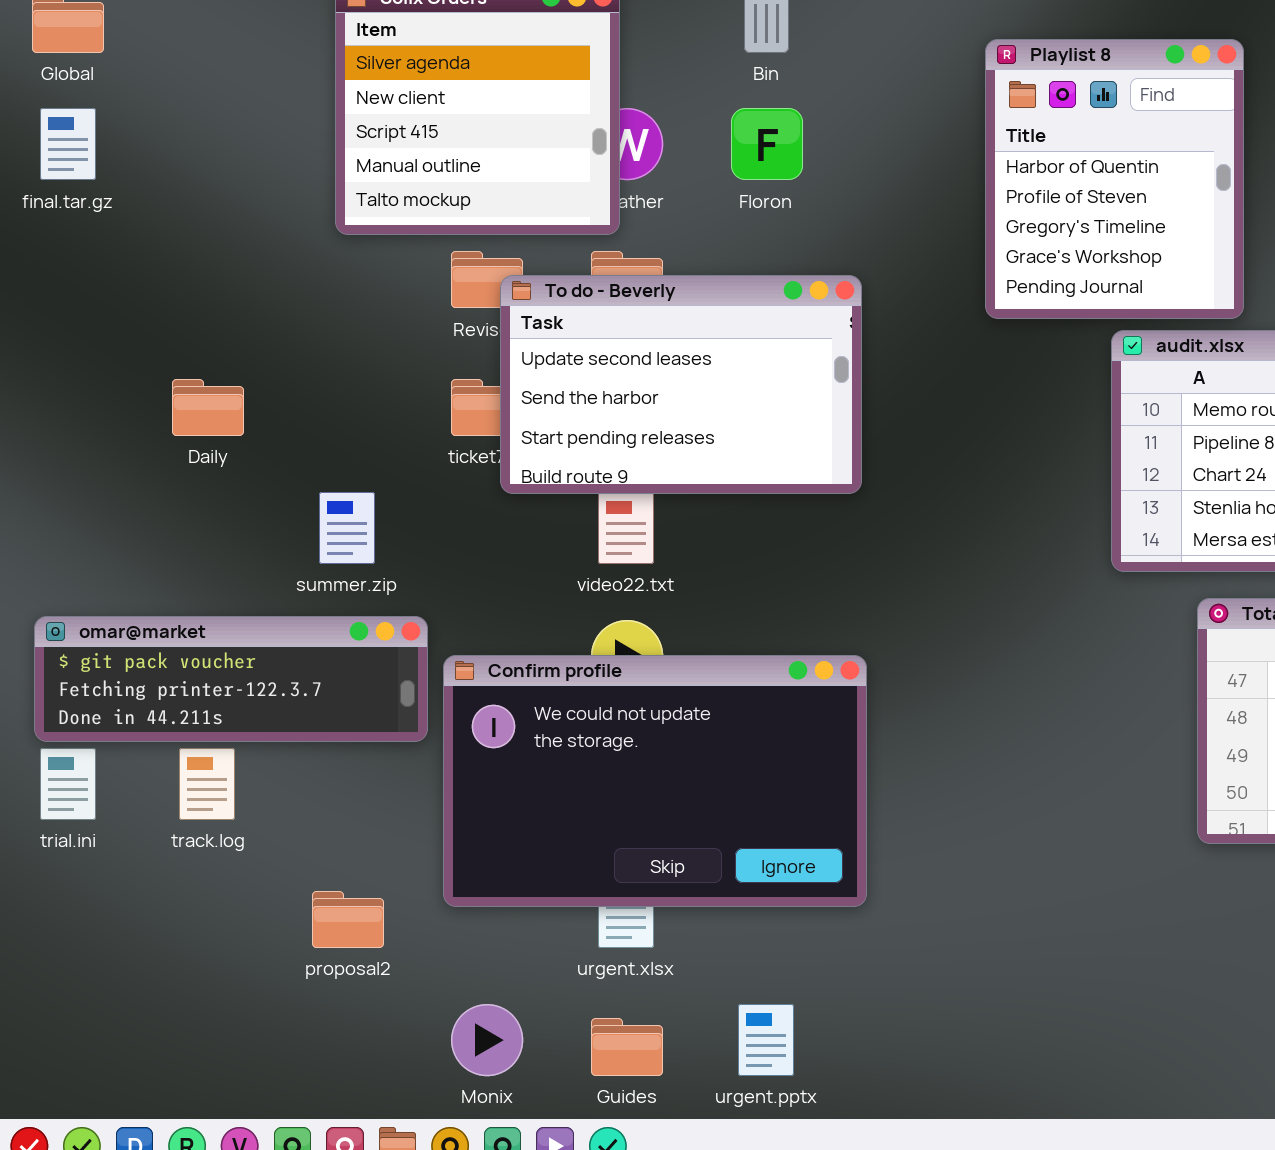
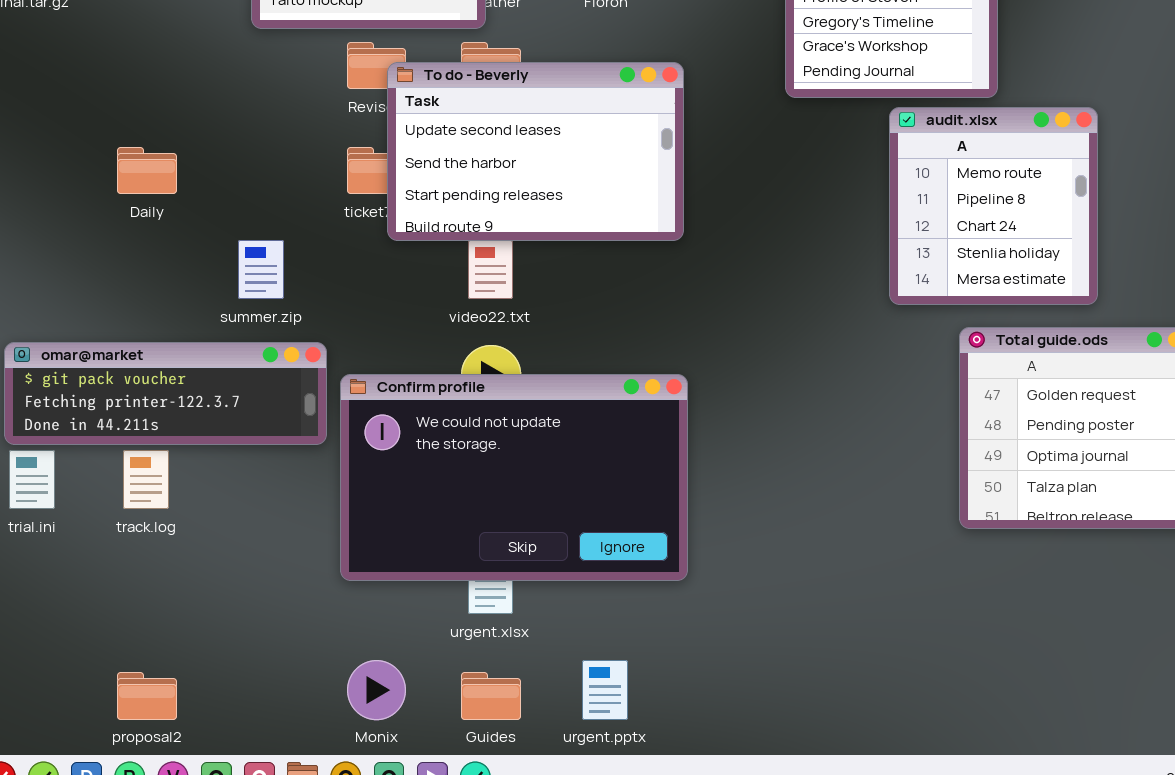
proposal2: [312,891,384,948] -> [117,672,177,720], moved

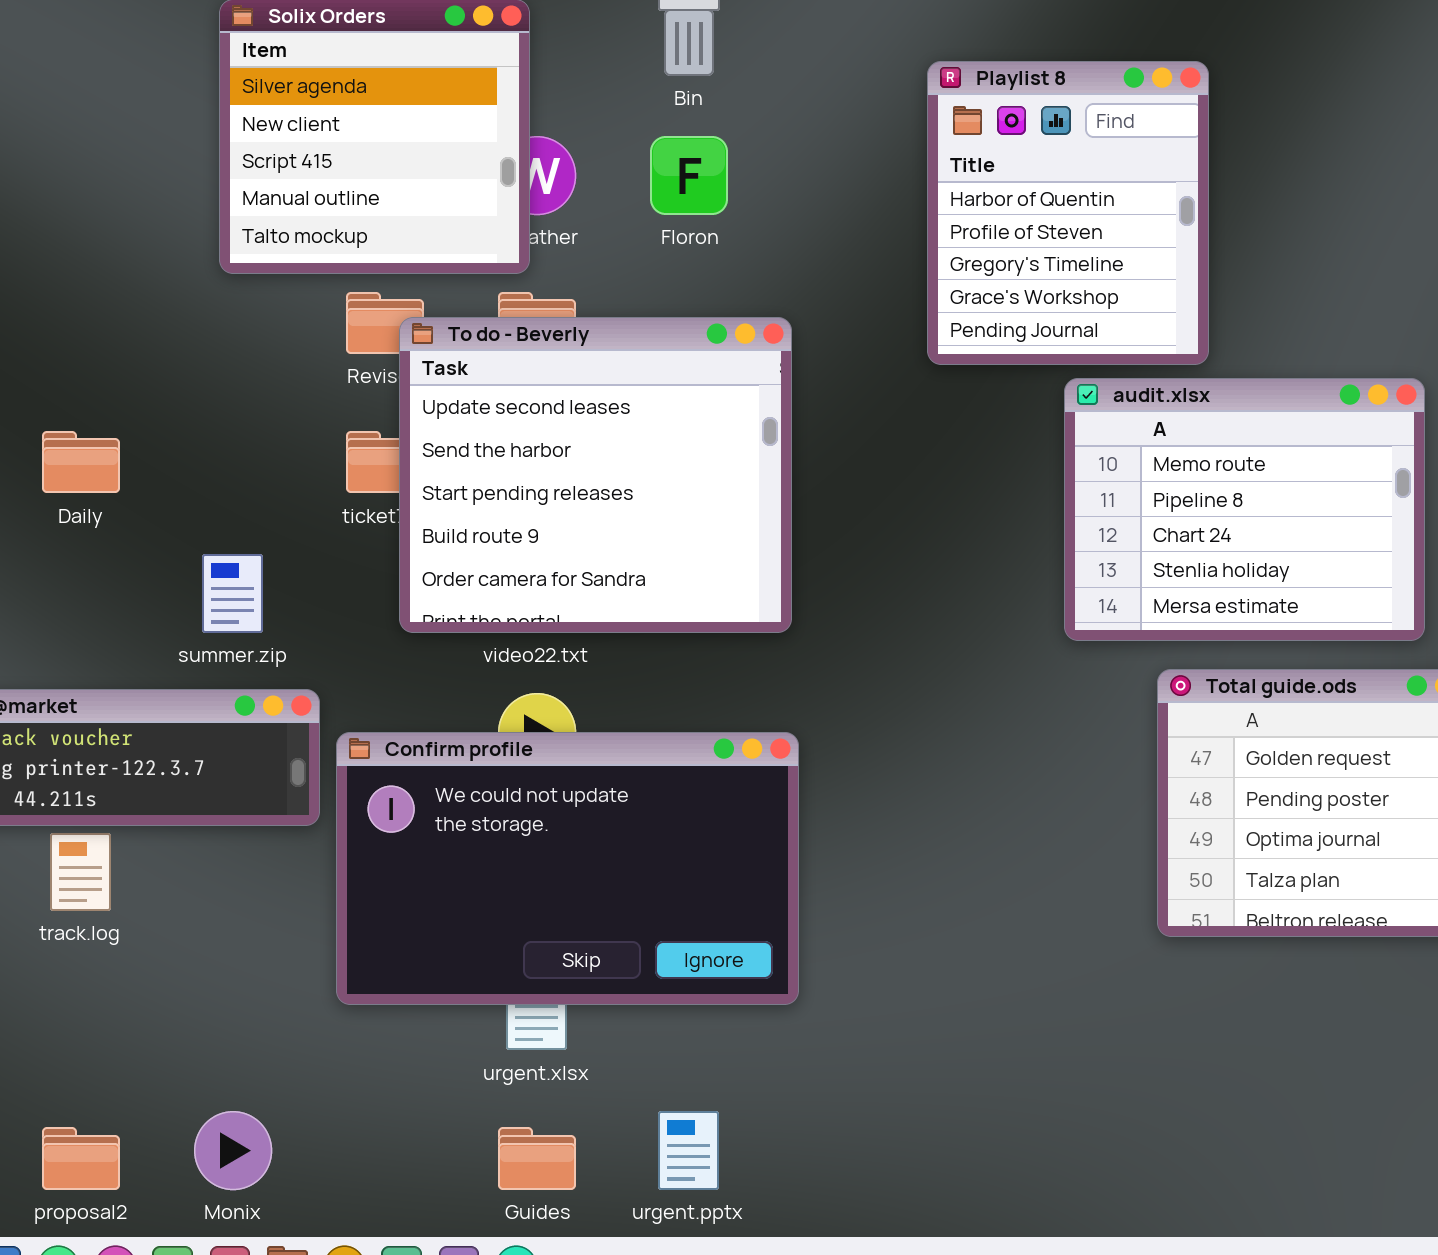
To do - Beverly: [387,62,684,241] -> [399,317,792,633], resized
audit.xlsx: [889,107,1098,305] -> [1064,378,1425,641], resized
Monix: [347,660,406,720] -> [194,1111,272,1190], moved

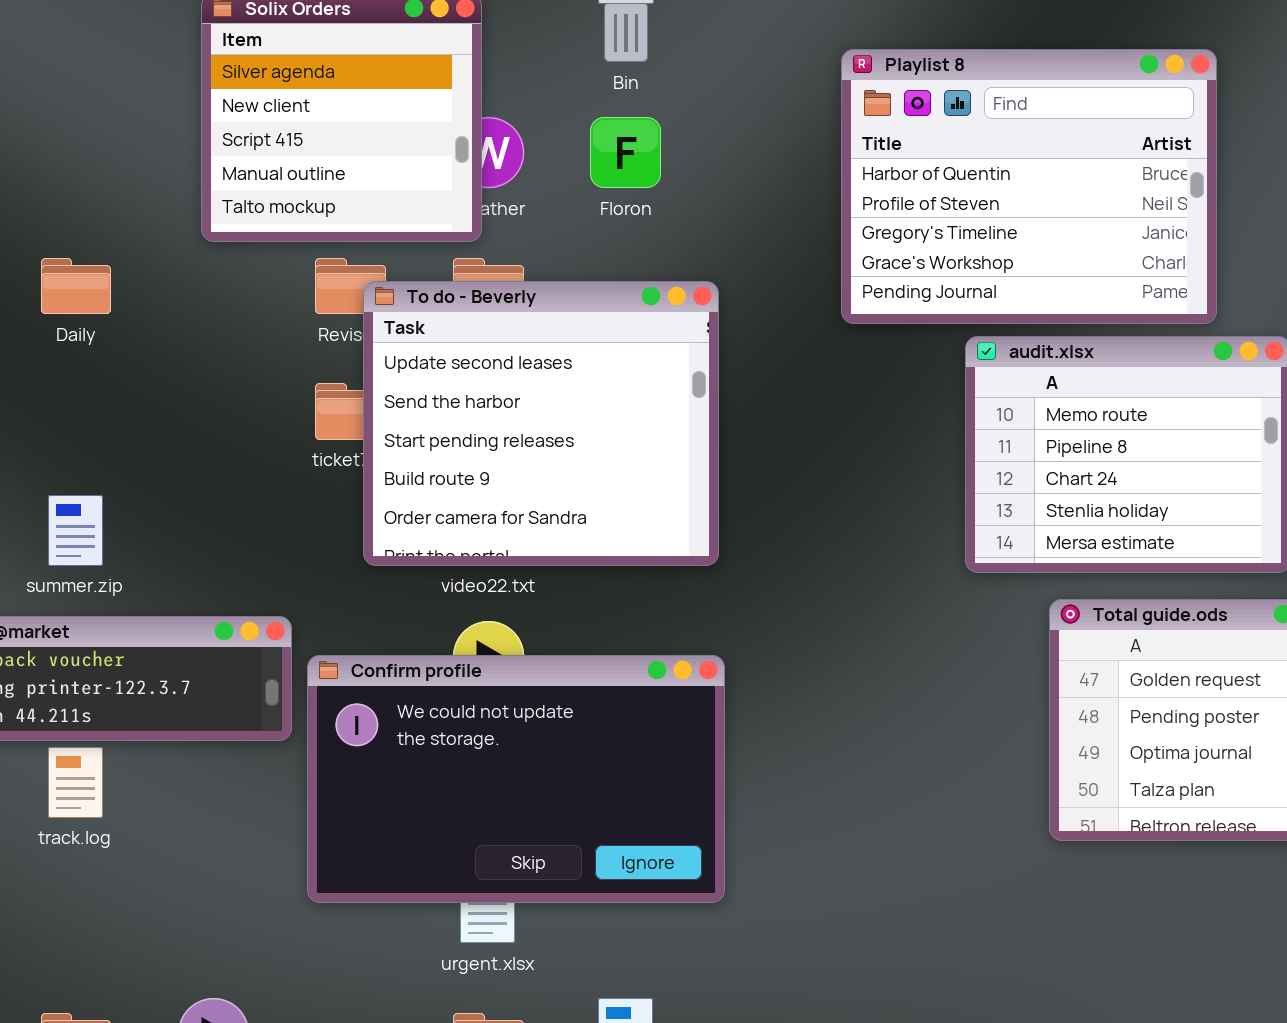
Playlist 8: [927,61,1209,365] -> [841,49,1217,324], resized
Daily: [42,431,120,493] -> [41,258,111,314], moved
summer.zip: [202,554,263,633] -> [48,495,103,566], moved

